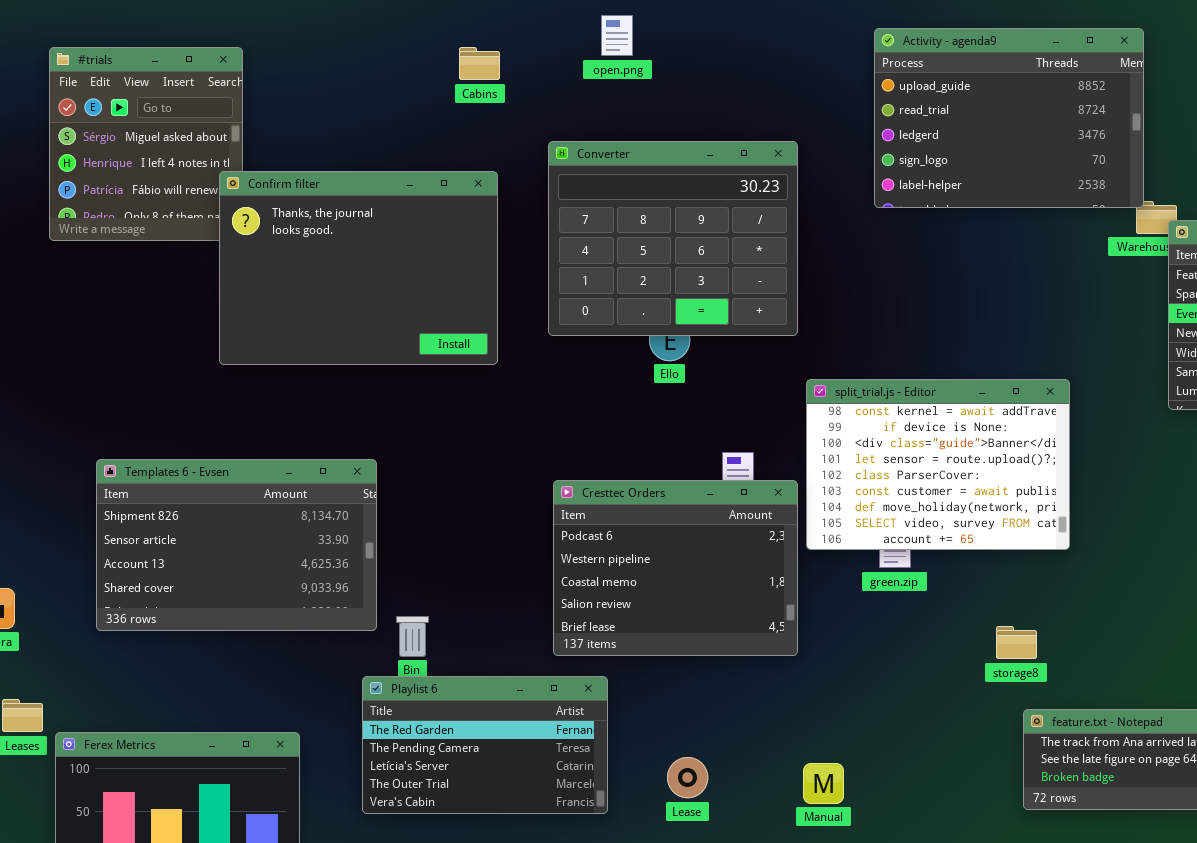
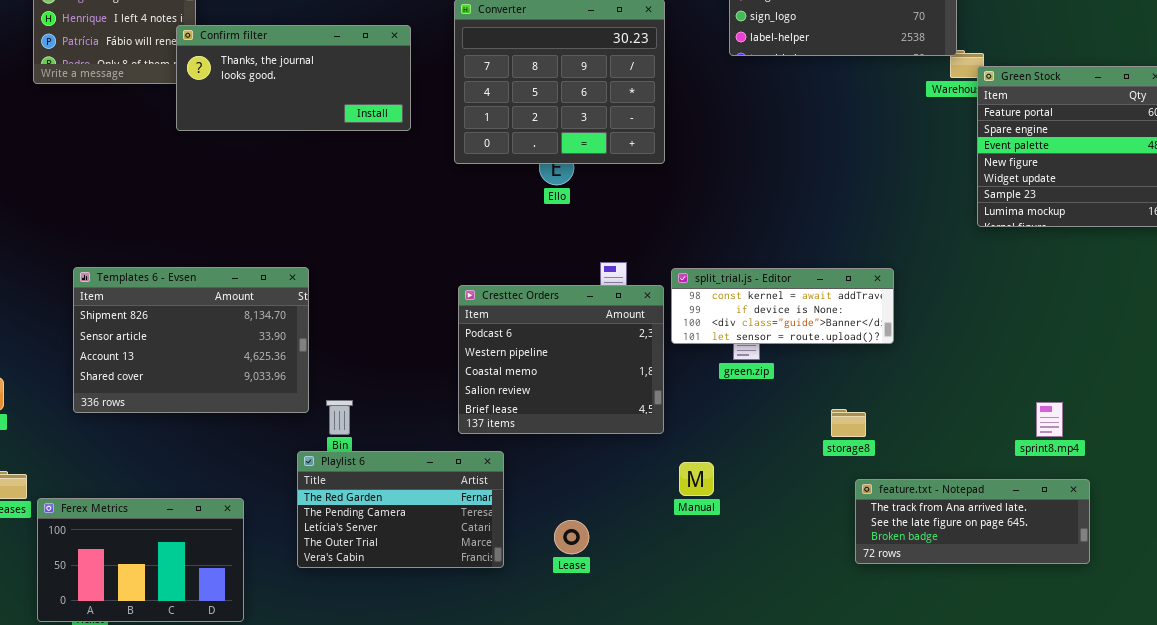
Confirm filter: [219,171,498,365] -> [176,25,411,131], resized
split_trial.js - Editor: [806,379,1070,550] -> [671,268,894,344], resized
Manual: [803,763,844,804] -> [679,462,714,496], moved

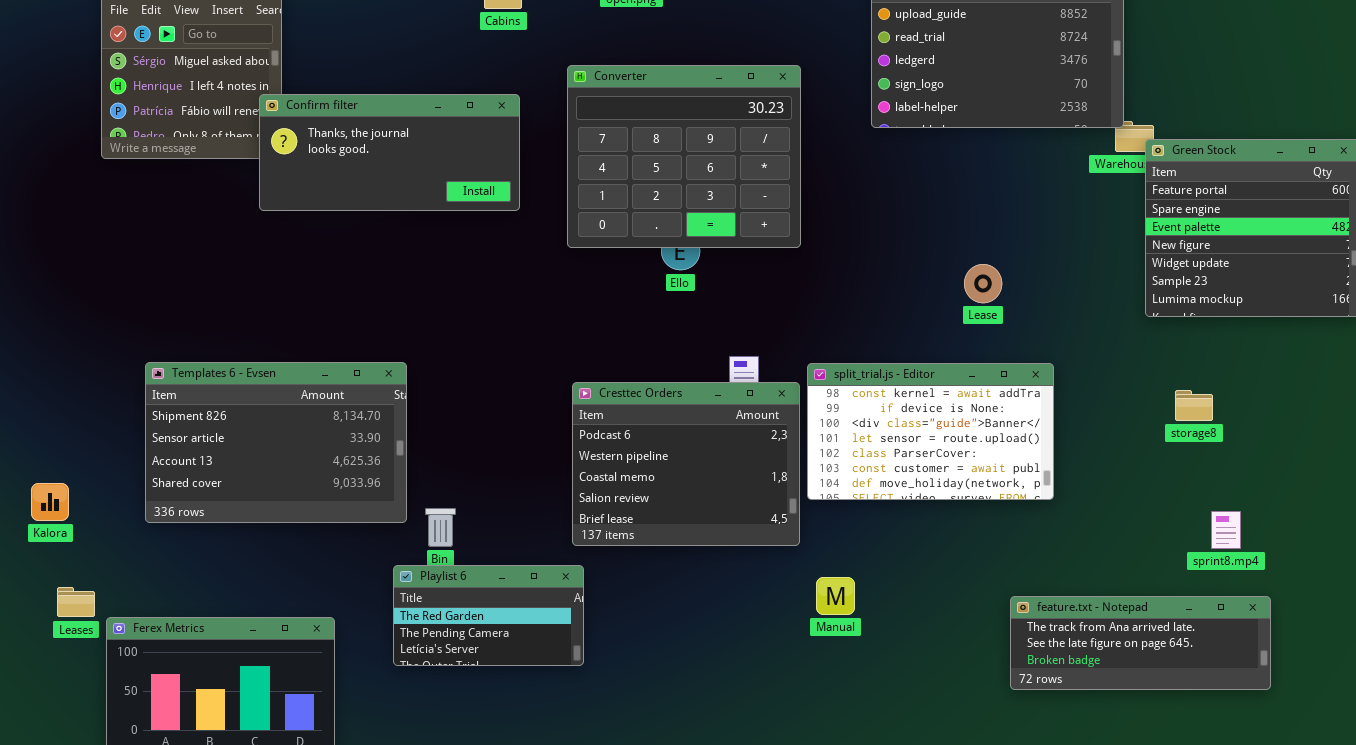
split_trial.js - Editor: [671,268,894,344] -> [807,363,1054,500], resized
storage8: [831,409,866,437] -> [1175,390,1213,421], moved
Playlist 6: [297,451,504,568] -> [393,565,584,666], resized
Lease: [554,520,589,554] -> [964,264,1002,303], moved

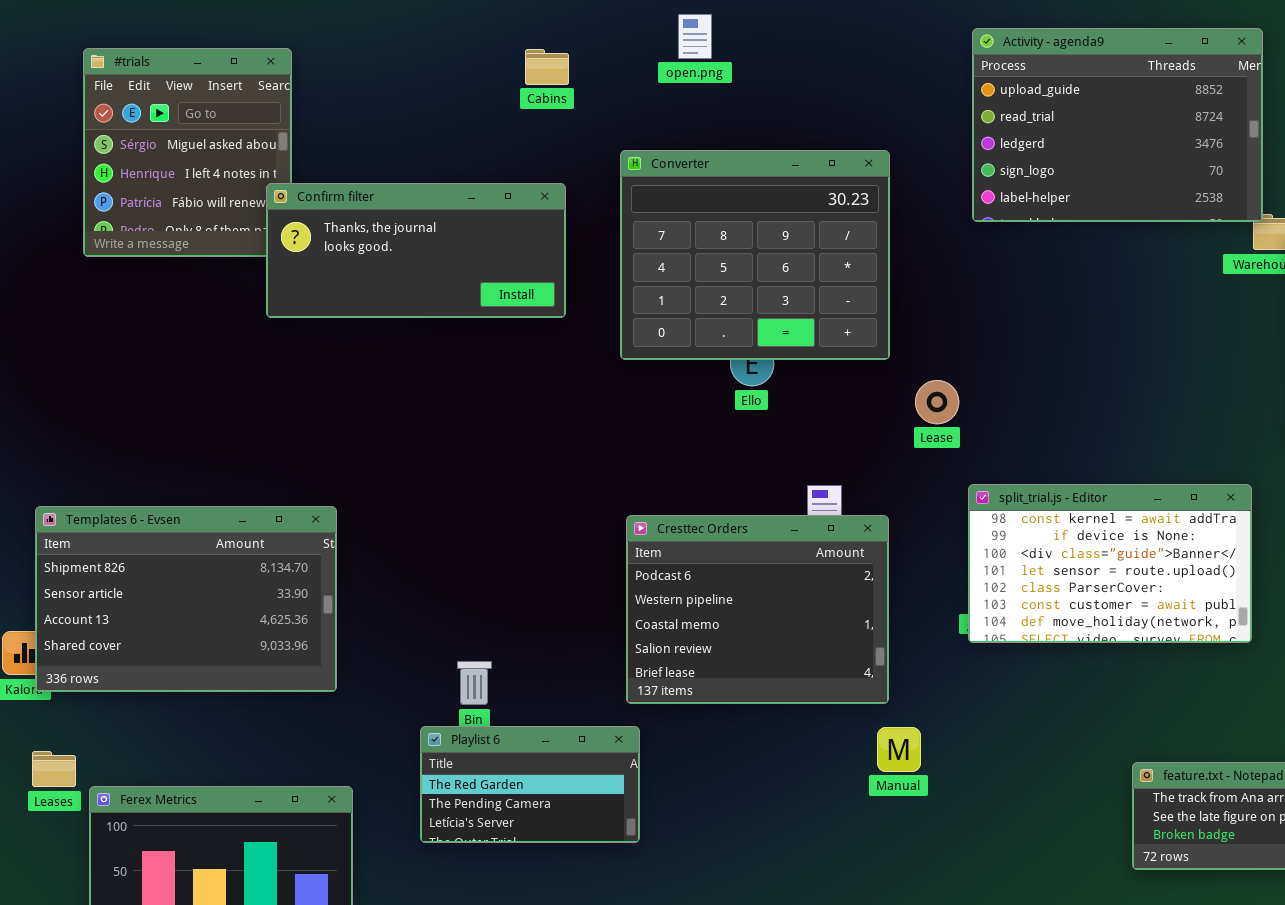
Lease: [964,264,1002,303] -> [915,380,959,424], moved
Templates 6 - Evsen: [145,362,407,523] -> [35,506,337,692], moved
split_trial.js - Editor: [807,363,1054,500] -> [968,484,1252,643], moved
Manual: [816,577,855,615] -> [877,727,921,772], moved

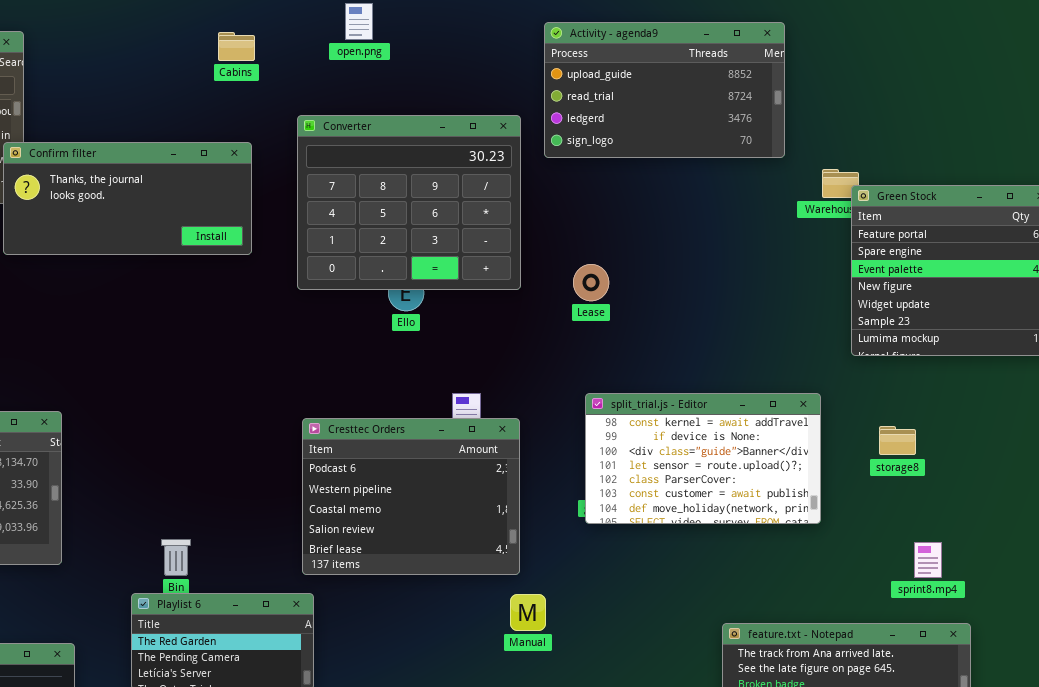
Activity - agenda9: [972,28,1263,222] -> [544,22,785,158], moved, resized
Lease: [915,380,959,424] -> [573,264,609,301], moved

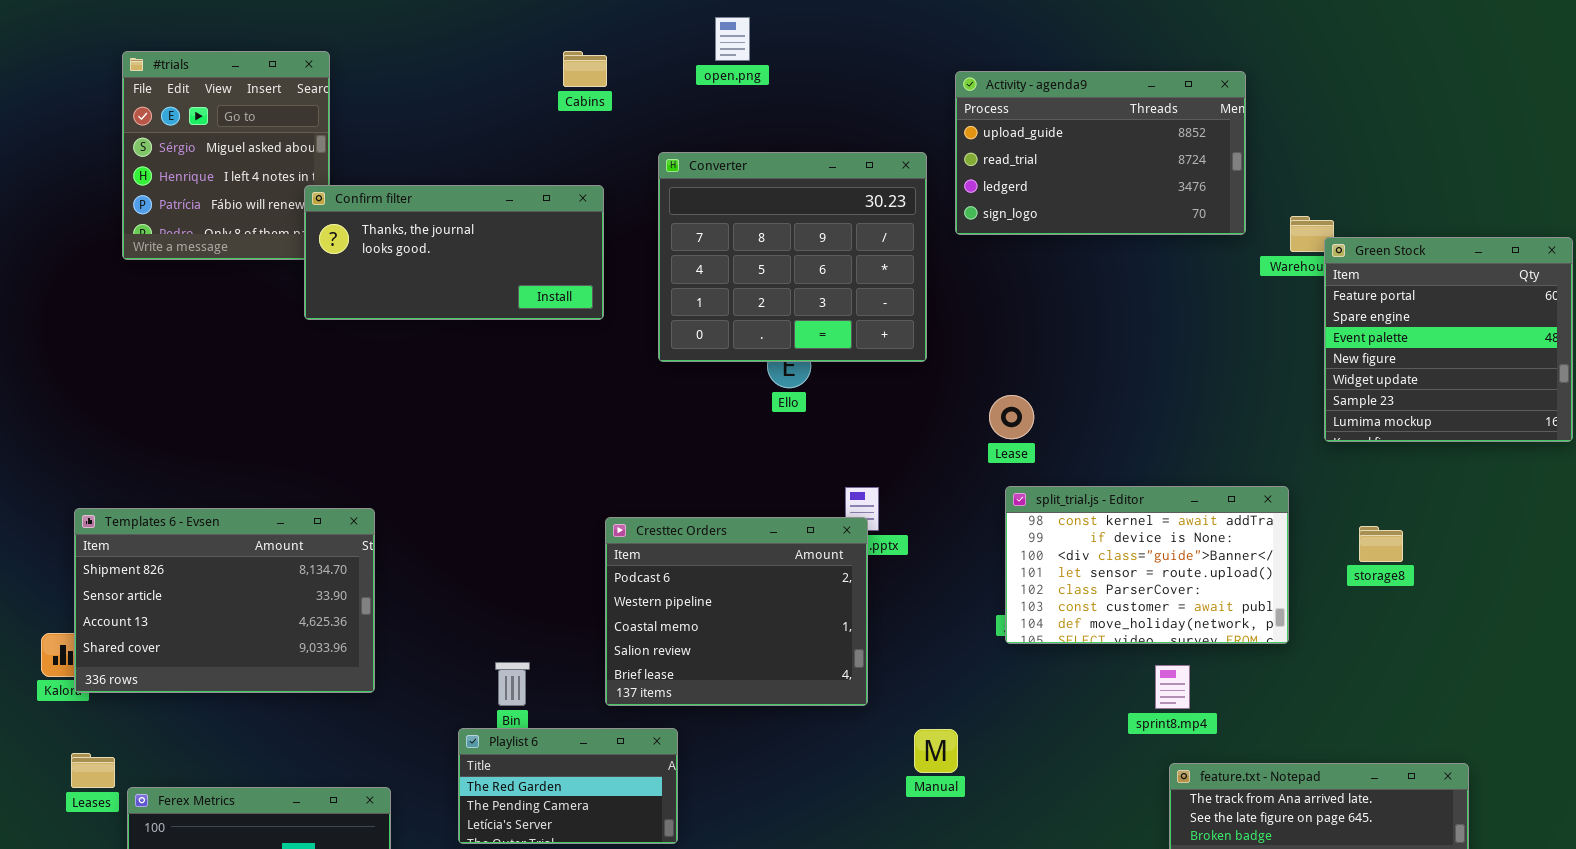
Activity - agenda9: [544,22,785,158] -> [955,71,1246,235], moved
Lease: [573,264,609,301] -> [989,395,1034,439], moved
Cresttec Orders: [302,418,520,575] -> [605,517,868,706], moved
sprint8.mp4: [914,542,942,578] -> [1155,665,1190,709], moved

